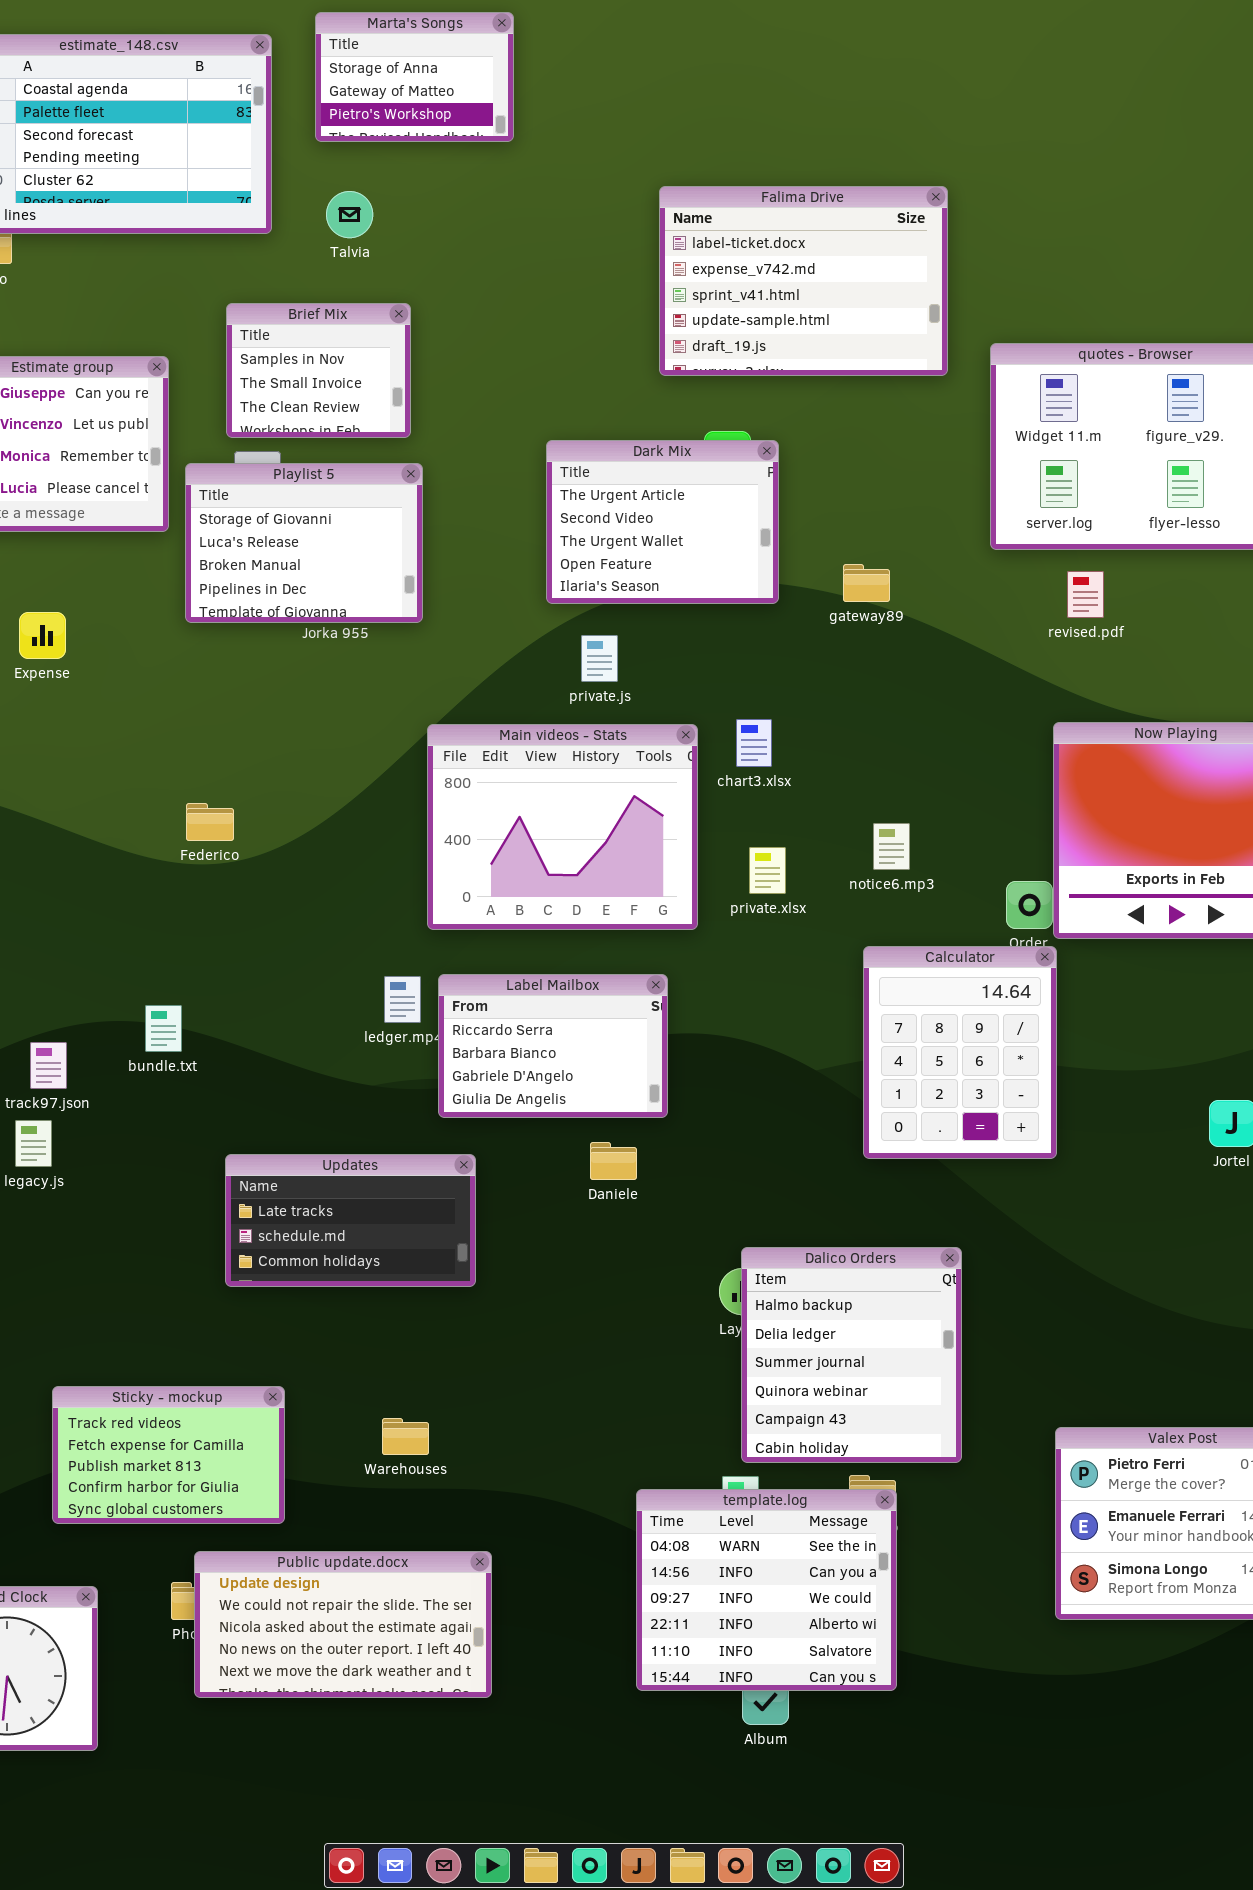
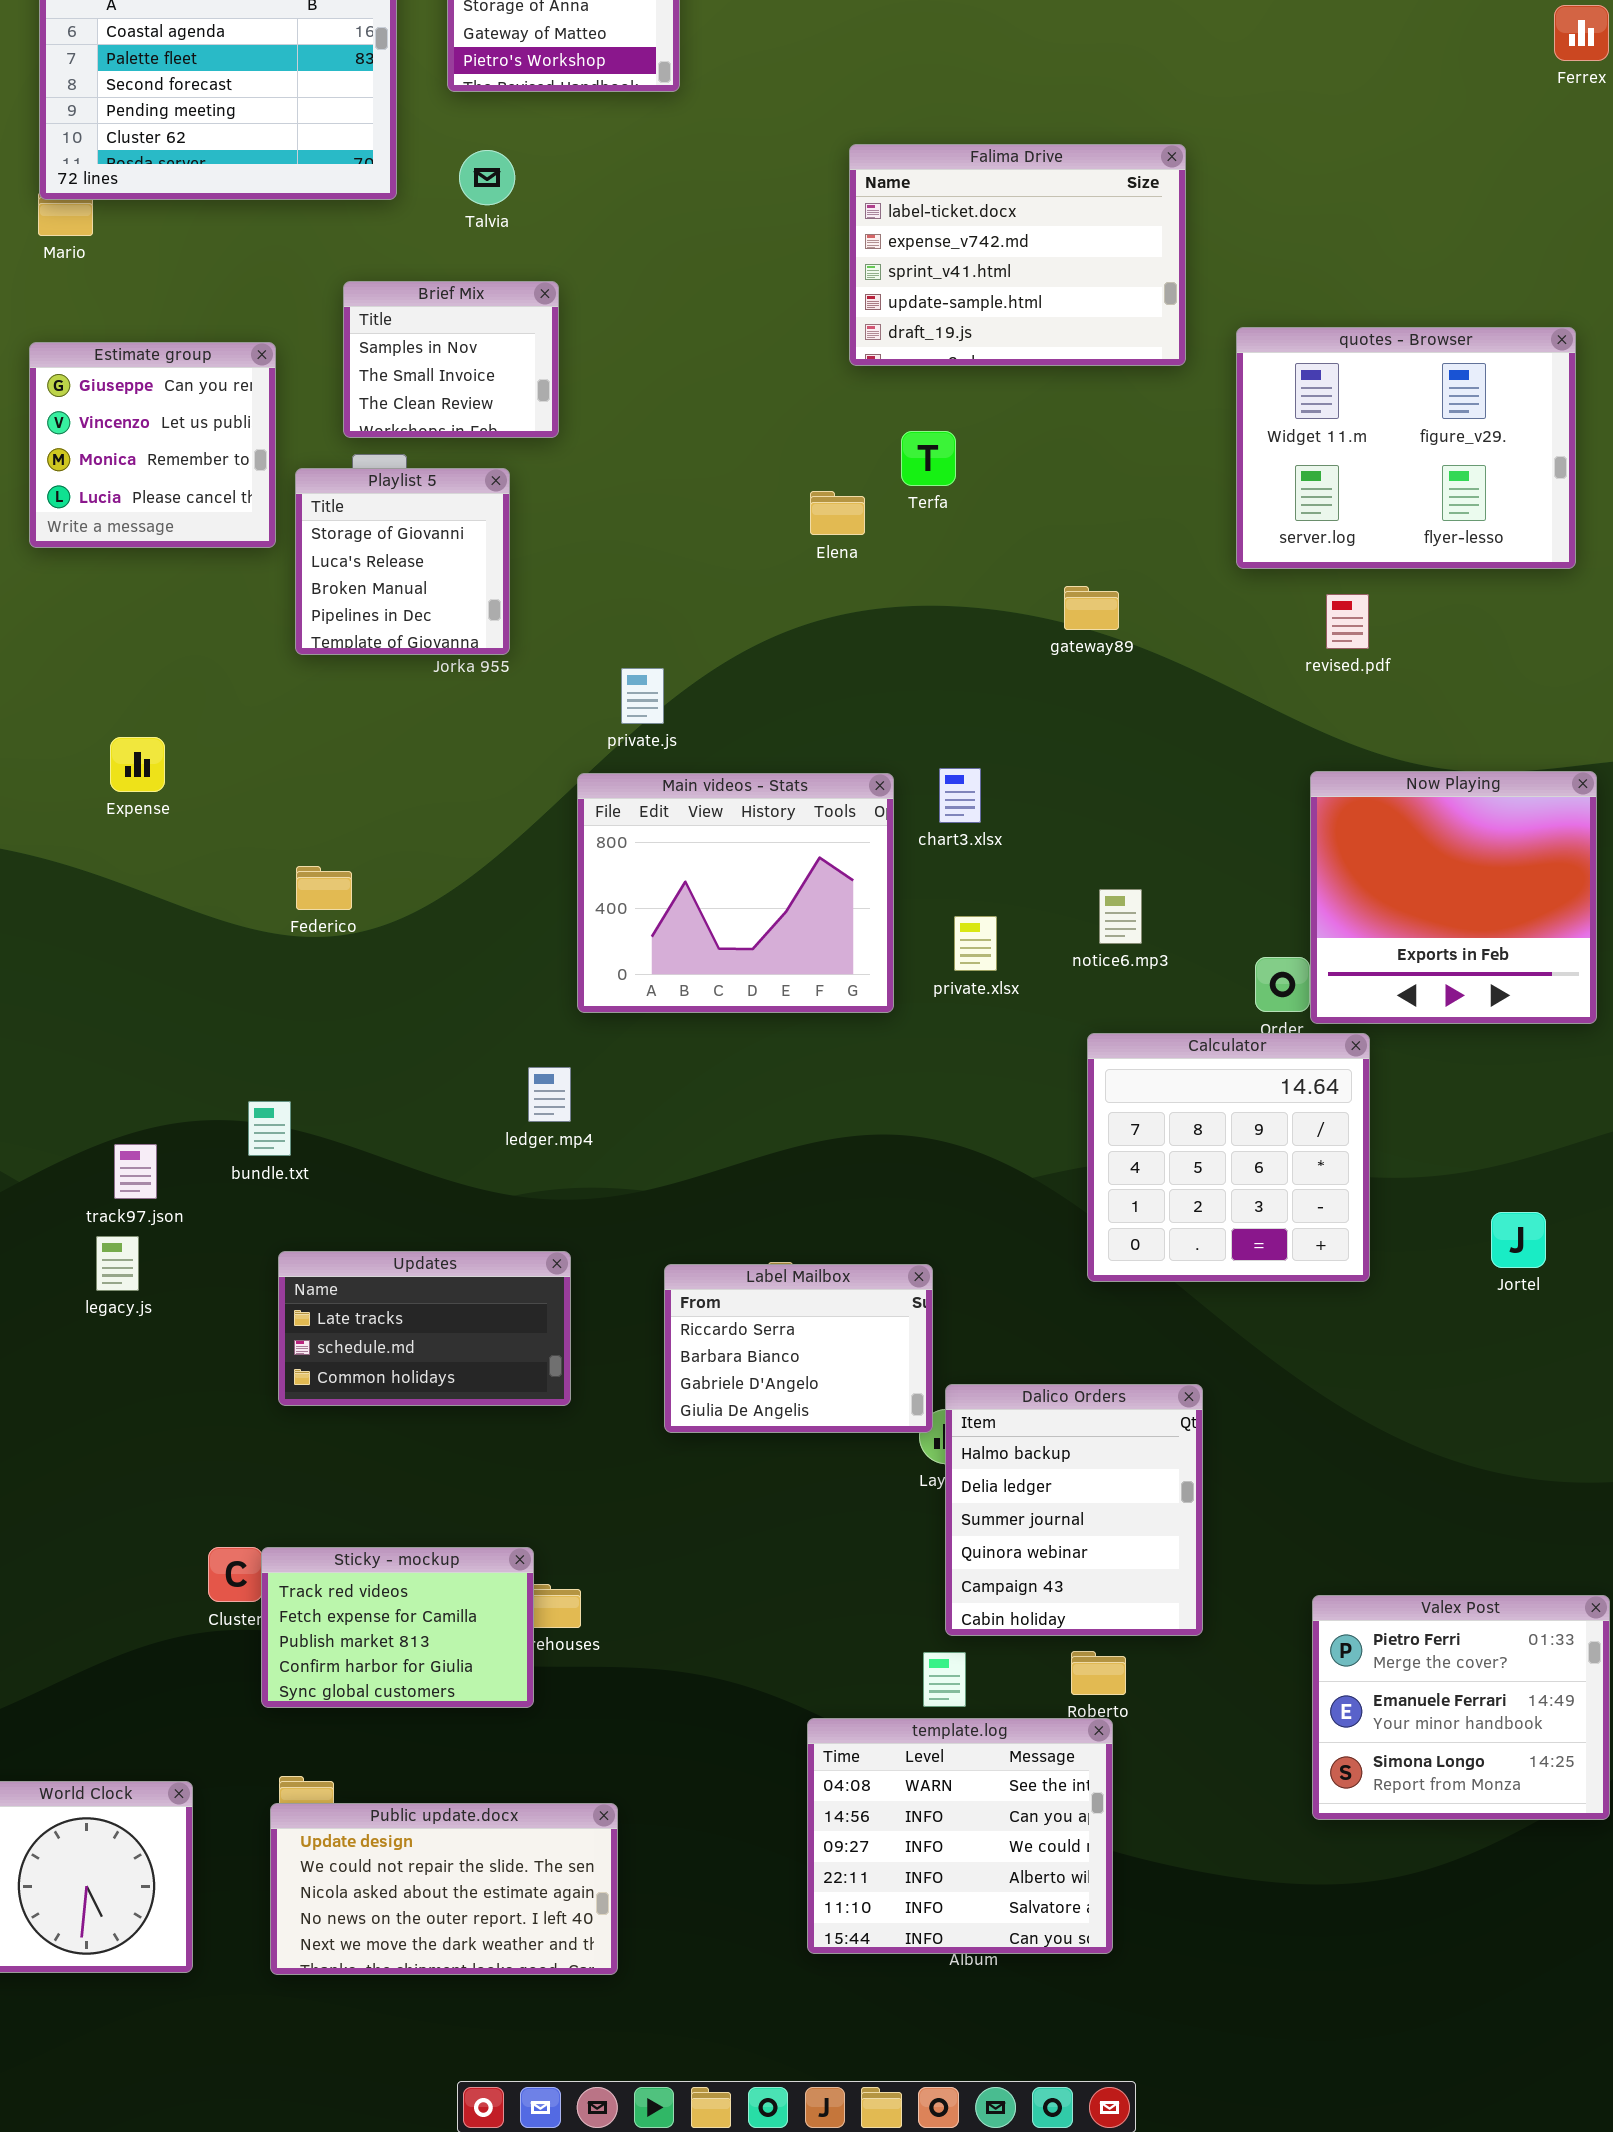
Dark Mix: [546,440,779,604] -> none, closed
Playlist 5: [185,463,423,623] -> [295,468,510,655], resized
Expense: [19,612,66,659] -> [110,737,165,792], moved
private.js: [581,635,618,682] -> [621,668,664,724], moved
Calculator: [863,946,1057,1159] -> [1087,1033,1370,1282], resized
Label Mailbox: [438,974,668,1118] -> [664,1264,933,1433], moved
Updates: [225,1154,476,1287] -> [278,1251,571,1406], moved
Sticky - mockup: [52,1386,285,1524] -> [261,1547,534,1708], moved
template.log: [636,1489,897,1691] -> [807,1718,1113,1954], moved
Public update.docx: [194,1551,492,1698] -> [270,1803,618,1975], moved

